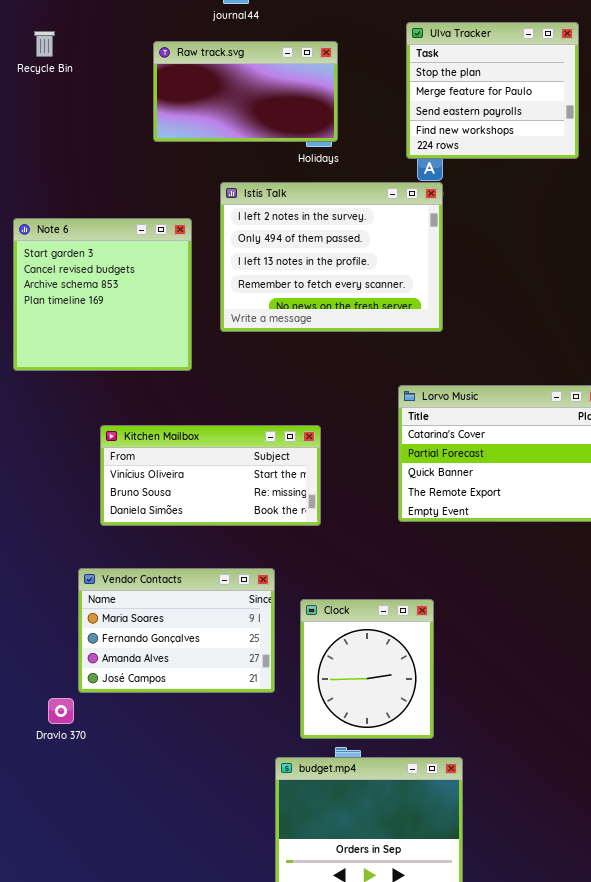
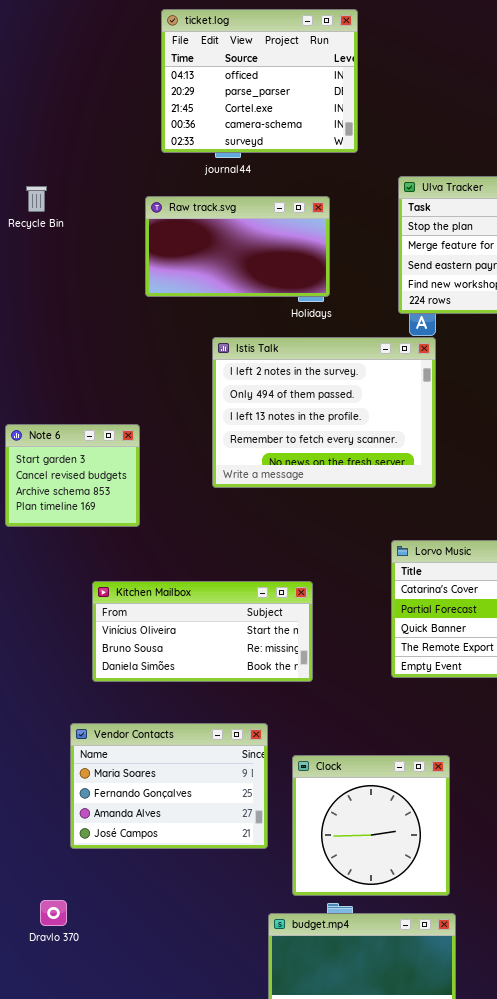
Note 6: [13,218,192,371] -> [5,424,140,527], resized
Clock: [300,599,434,739] -> [292,755,450,896], resized
Dravlo 370: [48,698,74,724] -> [40,900,67,926], moved

